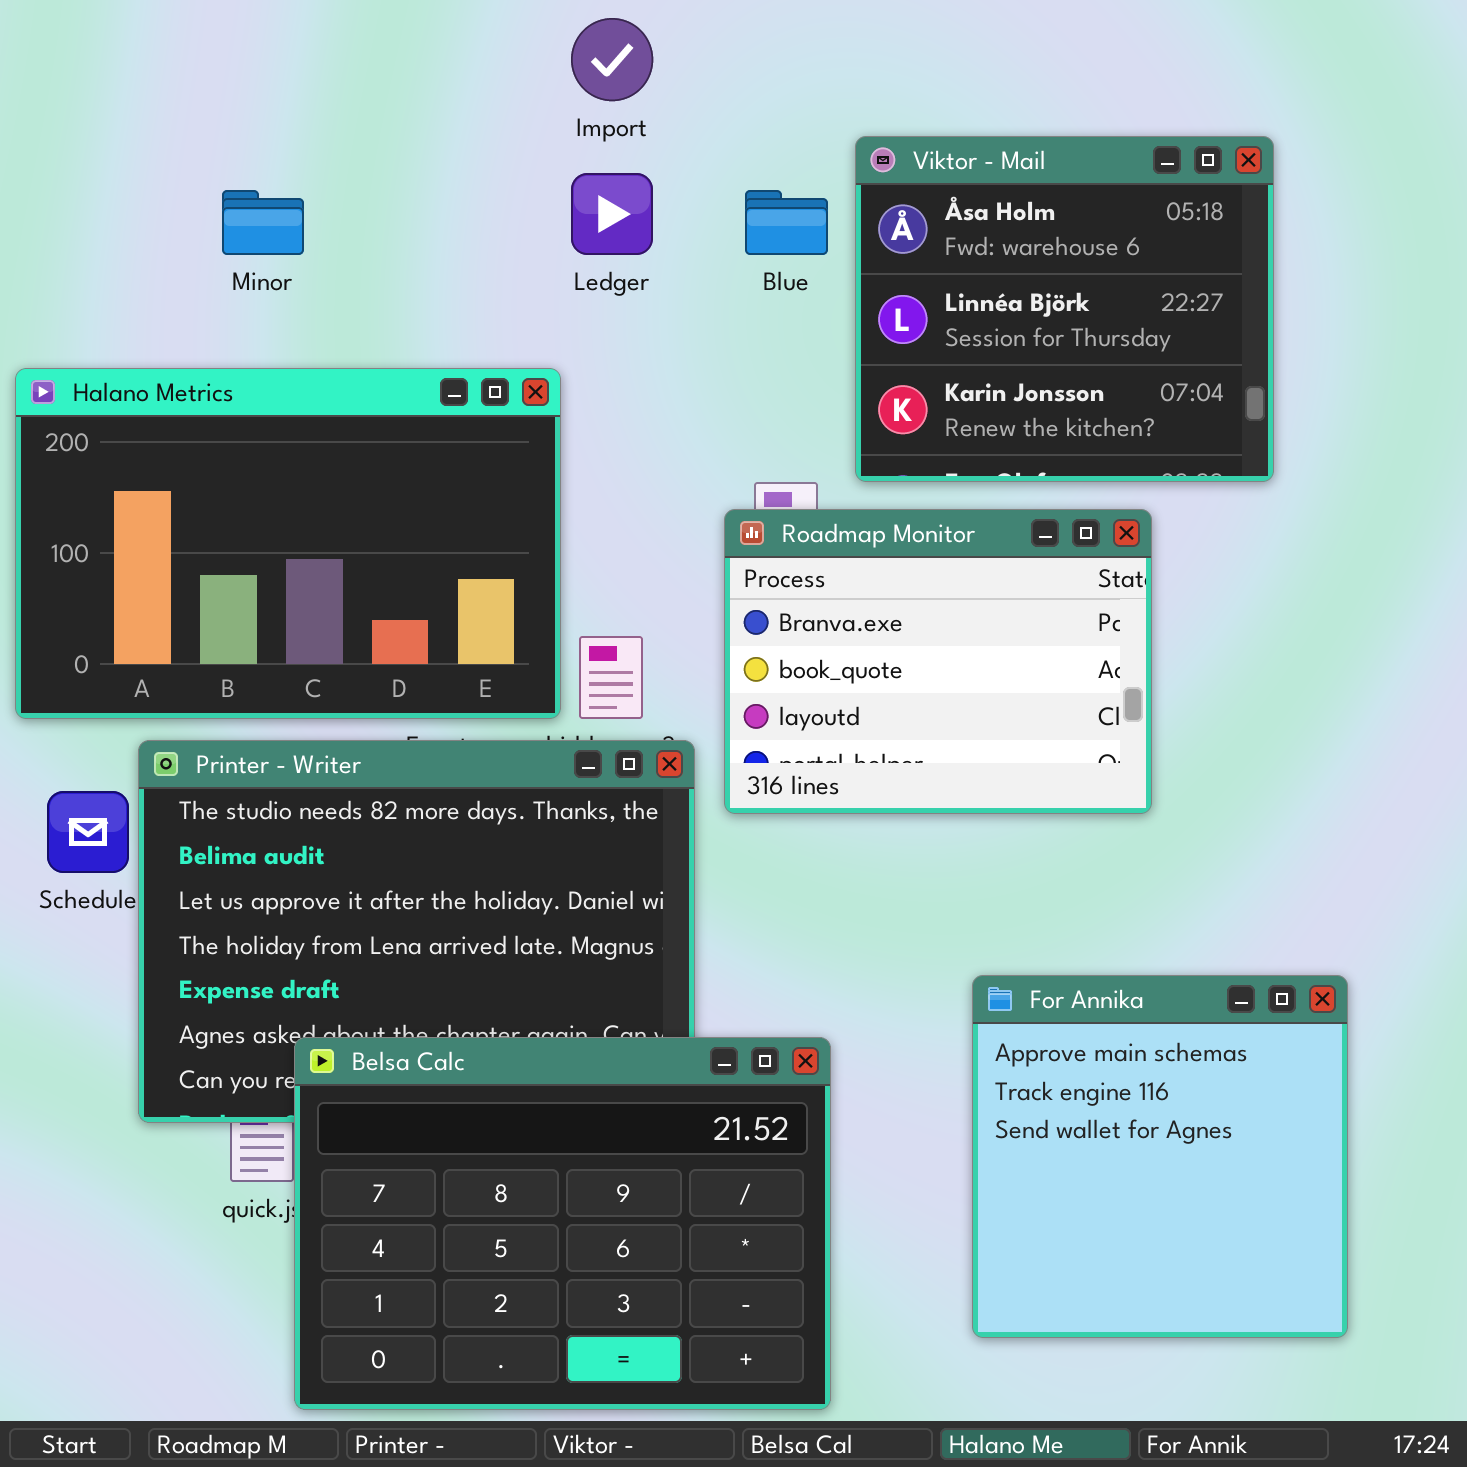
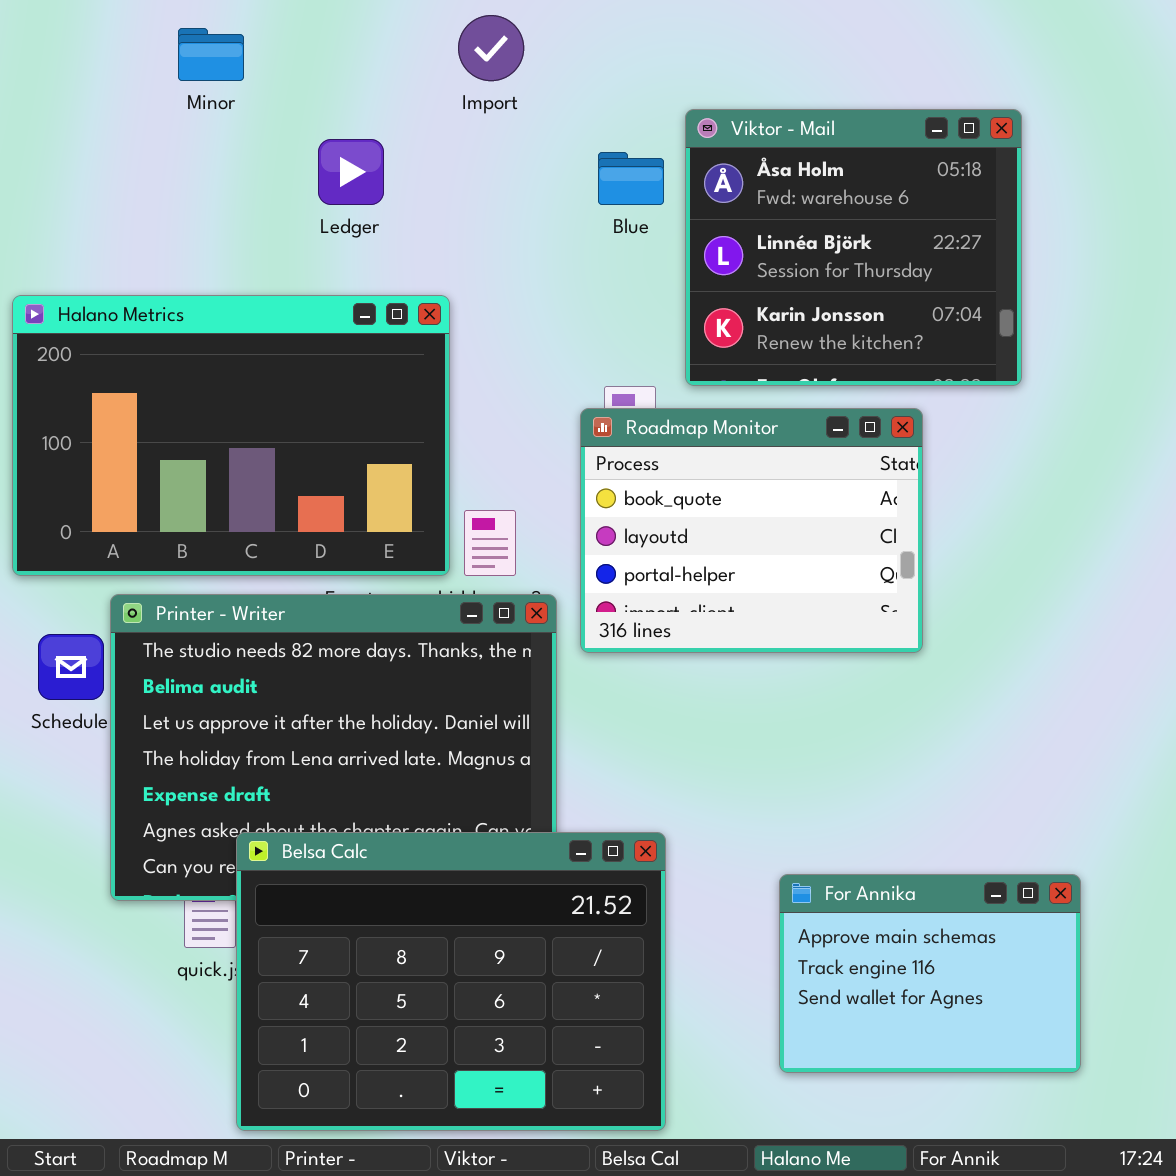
Ledger: [571,173,653,255] -> [318,139,384,205], moved
Minor: [222,190,304,255] -> [178,28,244,81], moved
Roadmap Monitor: [724,509,1152,814] -> [580,408,923,653], scrolled down 1 row
For Annika: [972,975,1348,1338] -> [779,874,1081,1073], resized

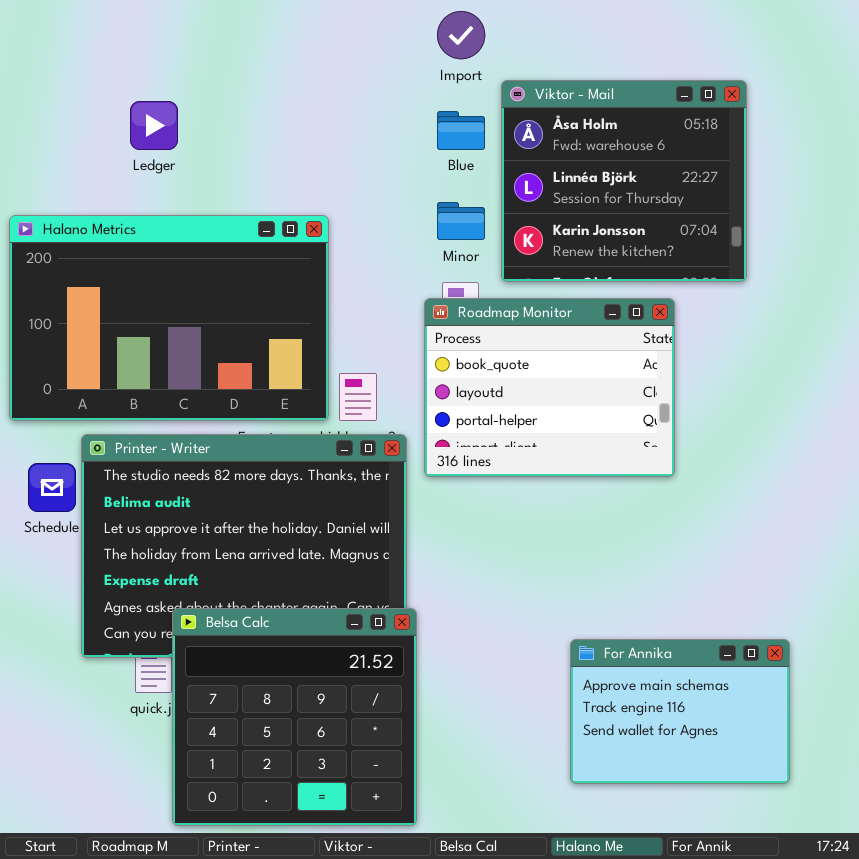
Import: [458,15,524,81] -> [437,11,485,59], moved
Minor: [178,28,244,81] -> [437,202,485,240], moved
Ledger: [318,139,384,205] -> [130,101,178,150], moved
Belsa Calc: [236,832,666,1131] -> [172,608,417,826], resized

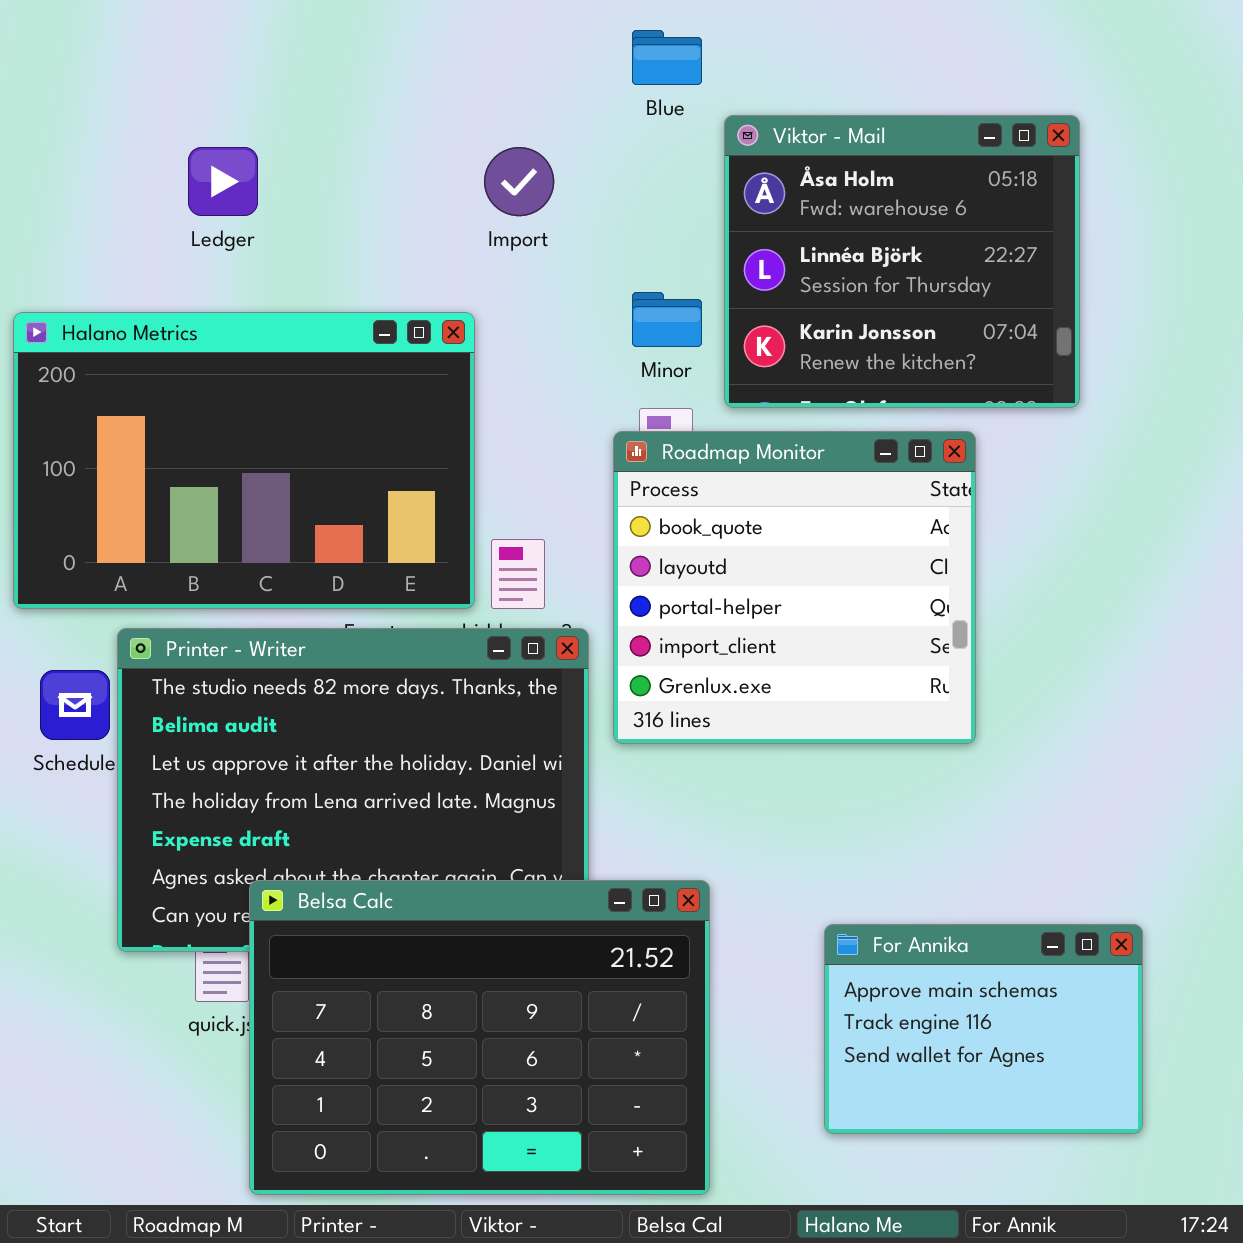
Import: [437,11,485,59] -> [484,147,554,216], moved
Blue: [437,111,485,150] -> [632,30,702,85], moved
Roadmap Monitor: [424,298,675,477] -> [613,431,976,744], resized
Belsa Calc: [172,608,417,826] -> [249,880,710,1195], resized

